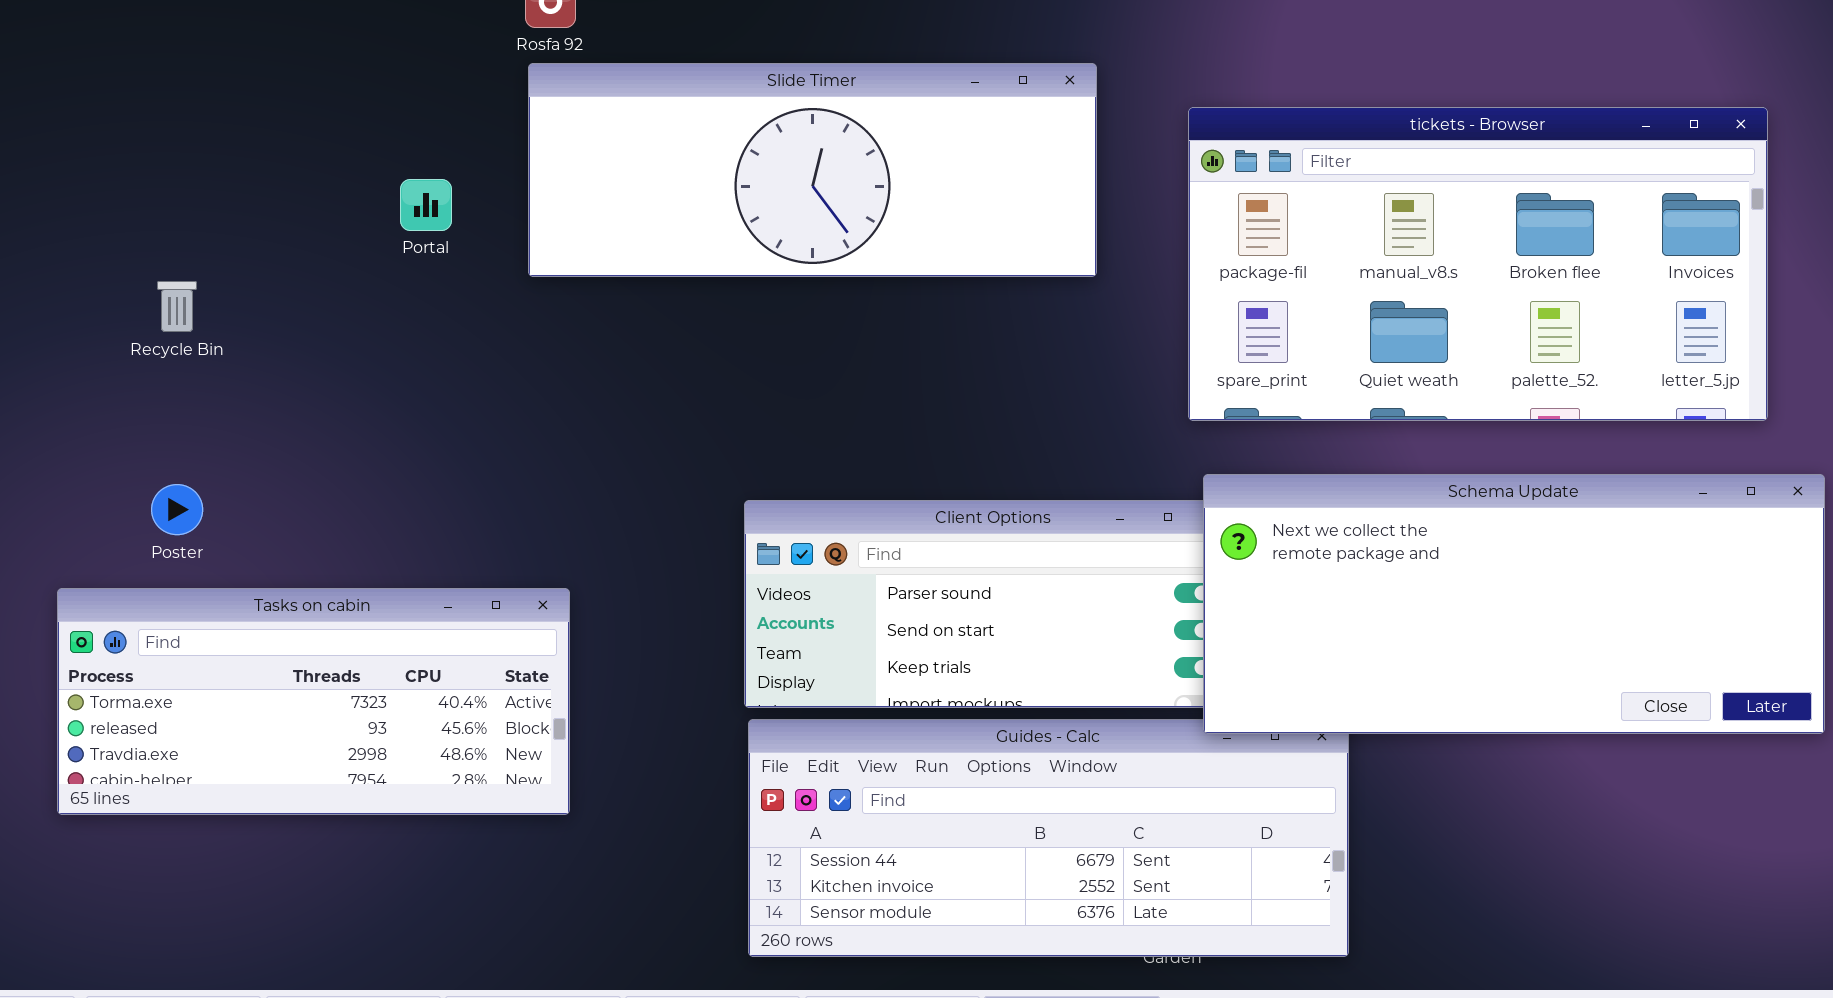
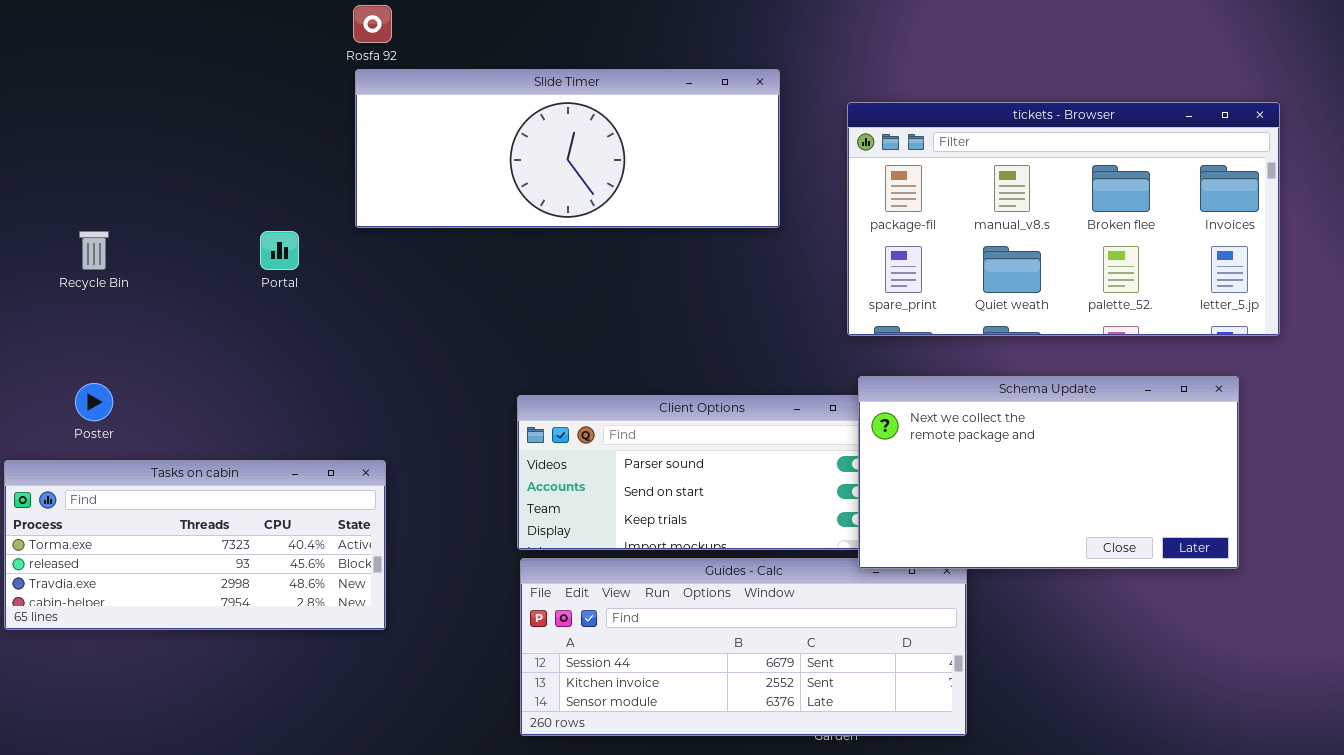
Portal: [400,179,452,231] -> [260,231,299,270], moved
Schema Update: [1203,474,1825,734] -> [858,376,1239,569], resized

